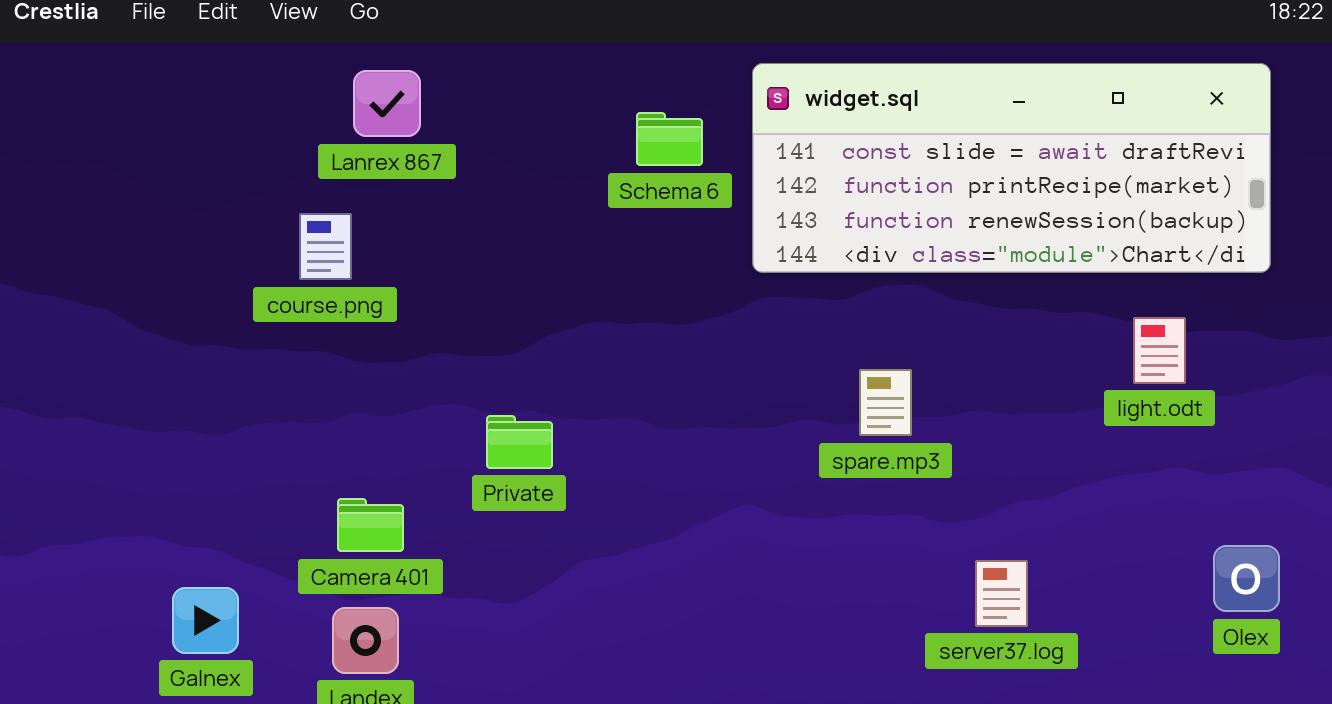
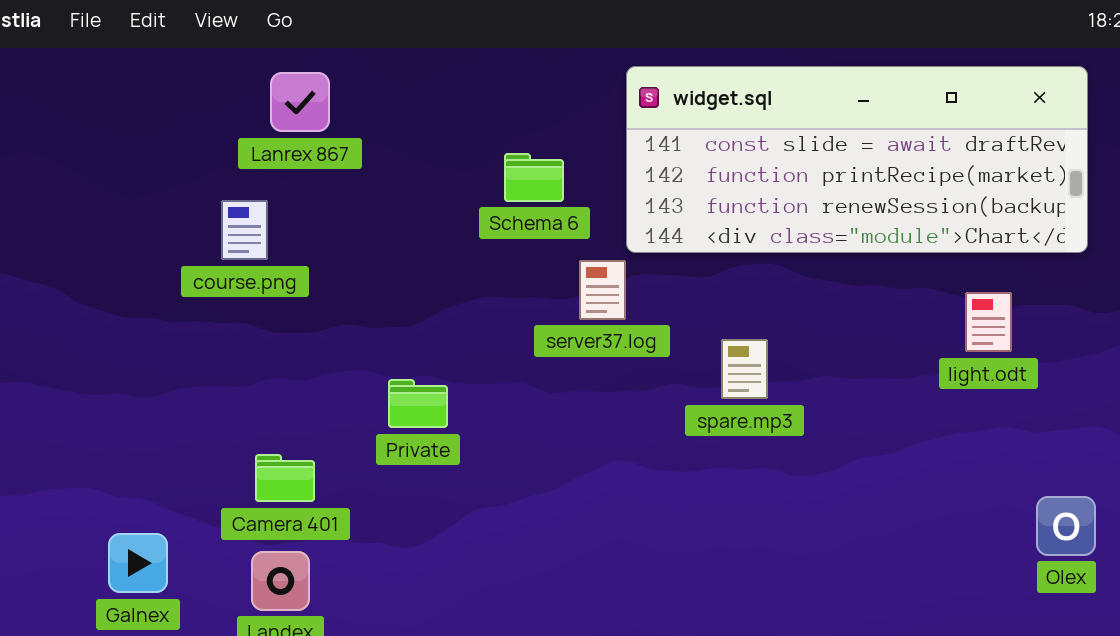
Schema 6: [636,112,703,166] -> [504,153,564,202], moved
server37.log: [975,560,1028,627] -> [579,260,626,320], moved

